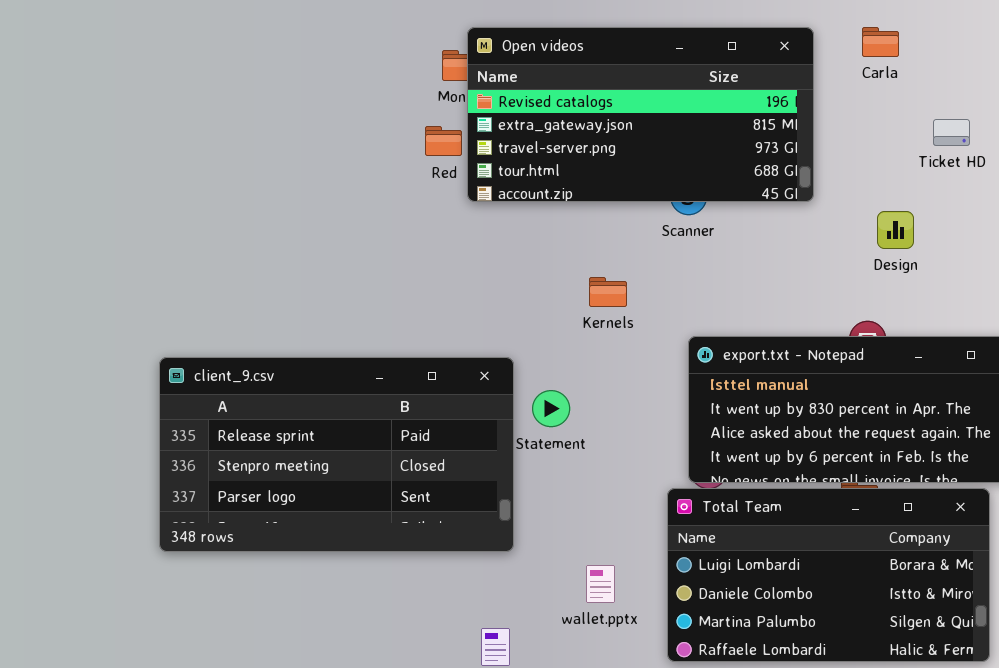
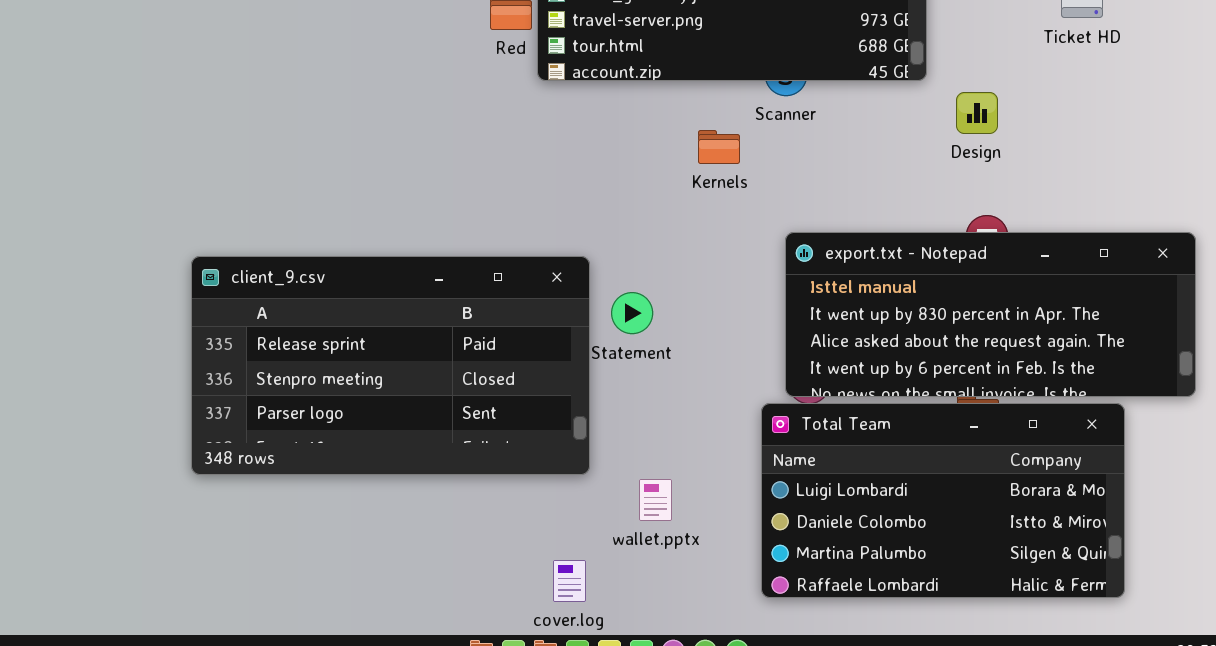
Design: [877,211,914,249] -> [956,92,998,134], moved
Kernels: [589,277,627,307] -> [698,130,740,164], moved
wallet.pptx: [586,565,615,603] -> [639,479,672,521], moved

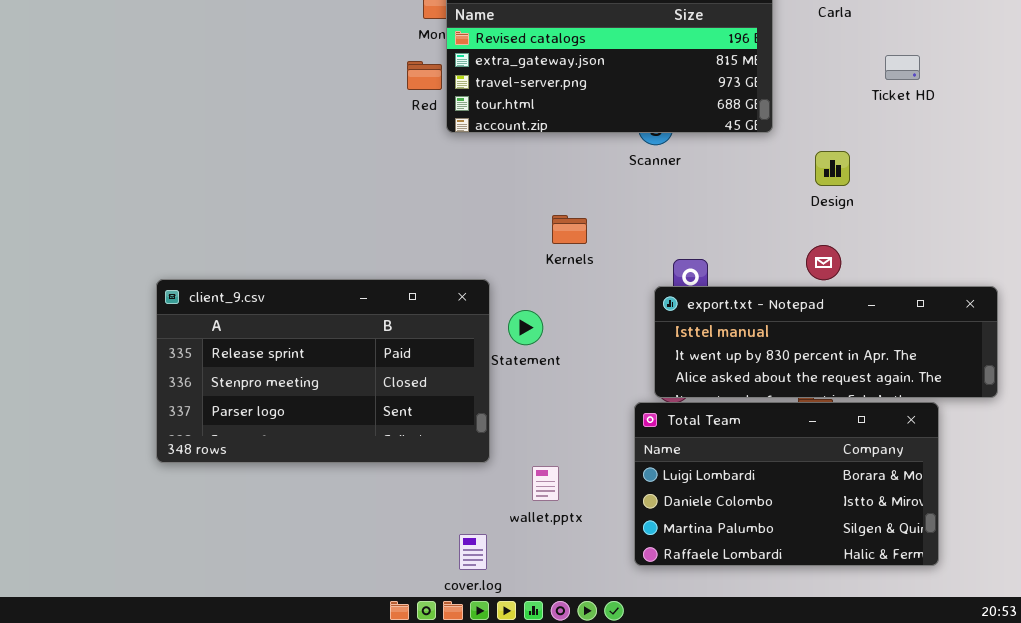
Design: [956,92,998,134] -> [815,151,850,186], moved
Kernels: [698,130,740,164] -> [552,215,587,244], moved
export.txt - Notepad: [785,232,1196,397] -> [654,286,998,398], resized

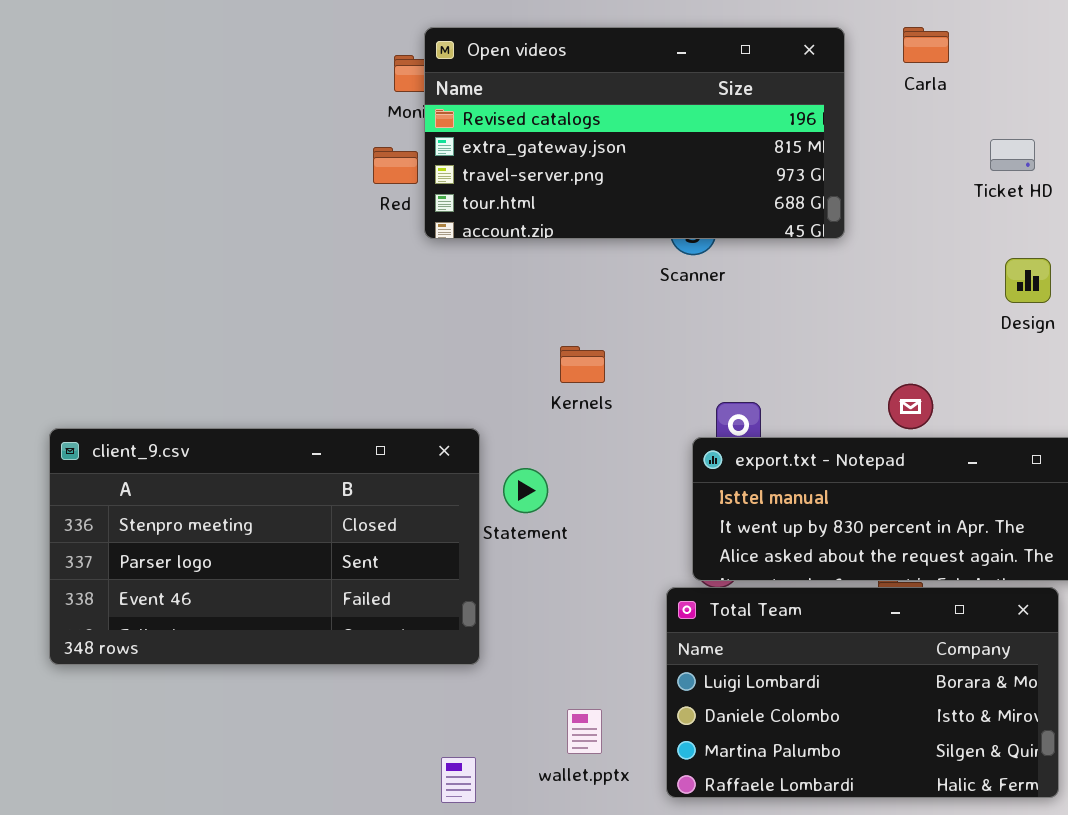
Design: [815,151,850,186] -> [1005,258,1051,303], moved
client_9.csv: [156,279,490,463] -> [49,428,480,665], scrolled down 1 row
wallet.pptx: [532,466,559,501] -> [567,709,602,754], moved

